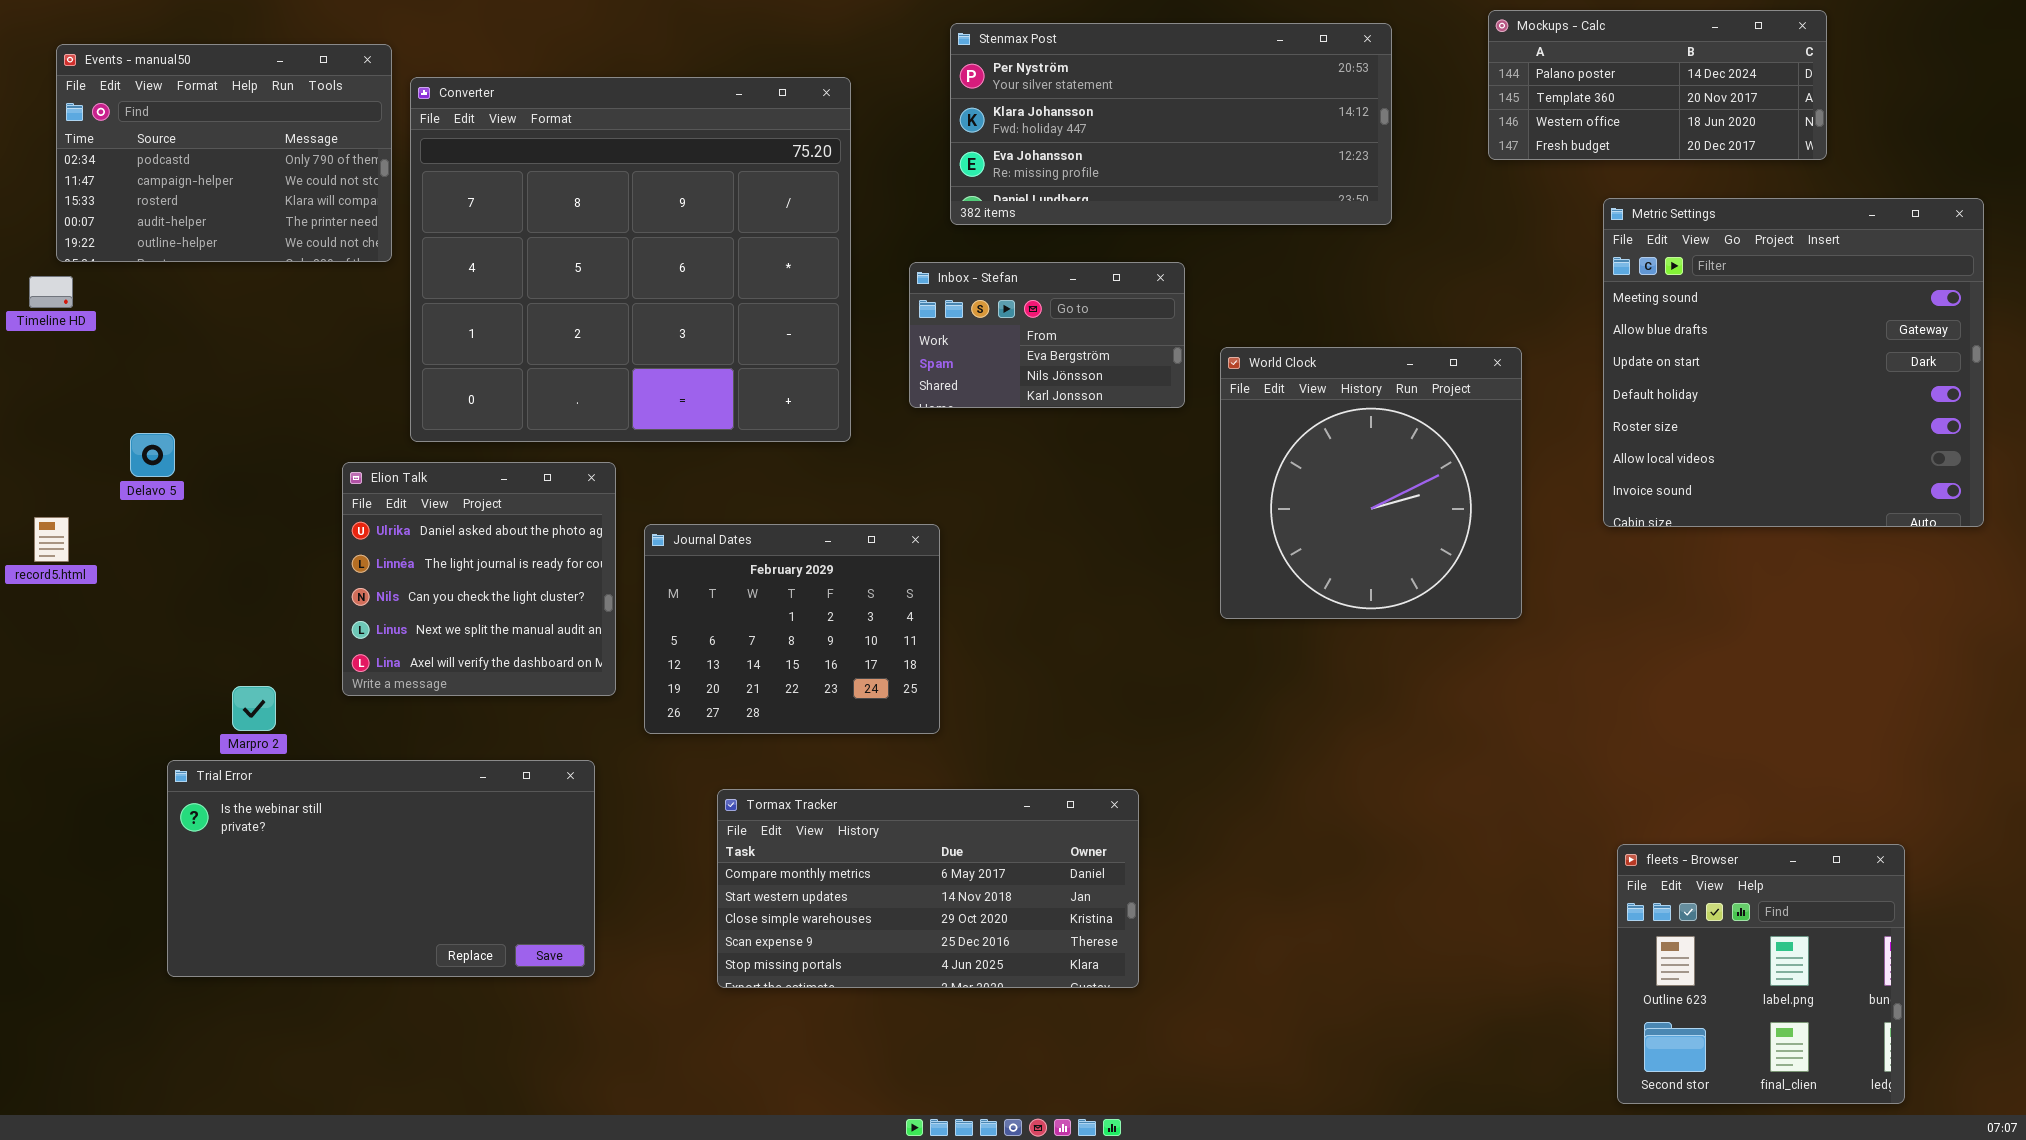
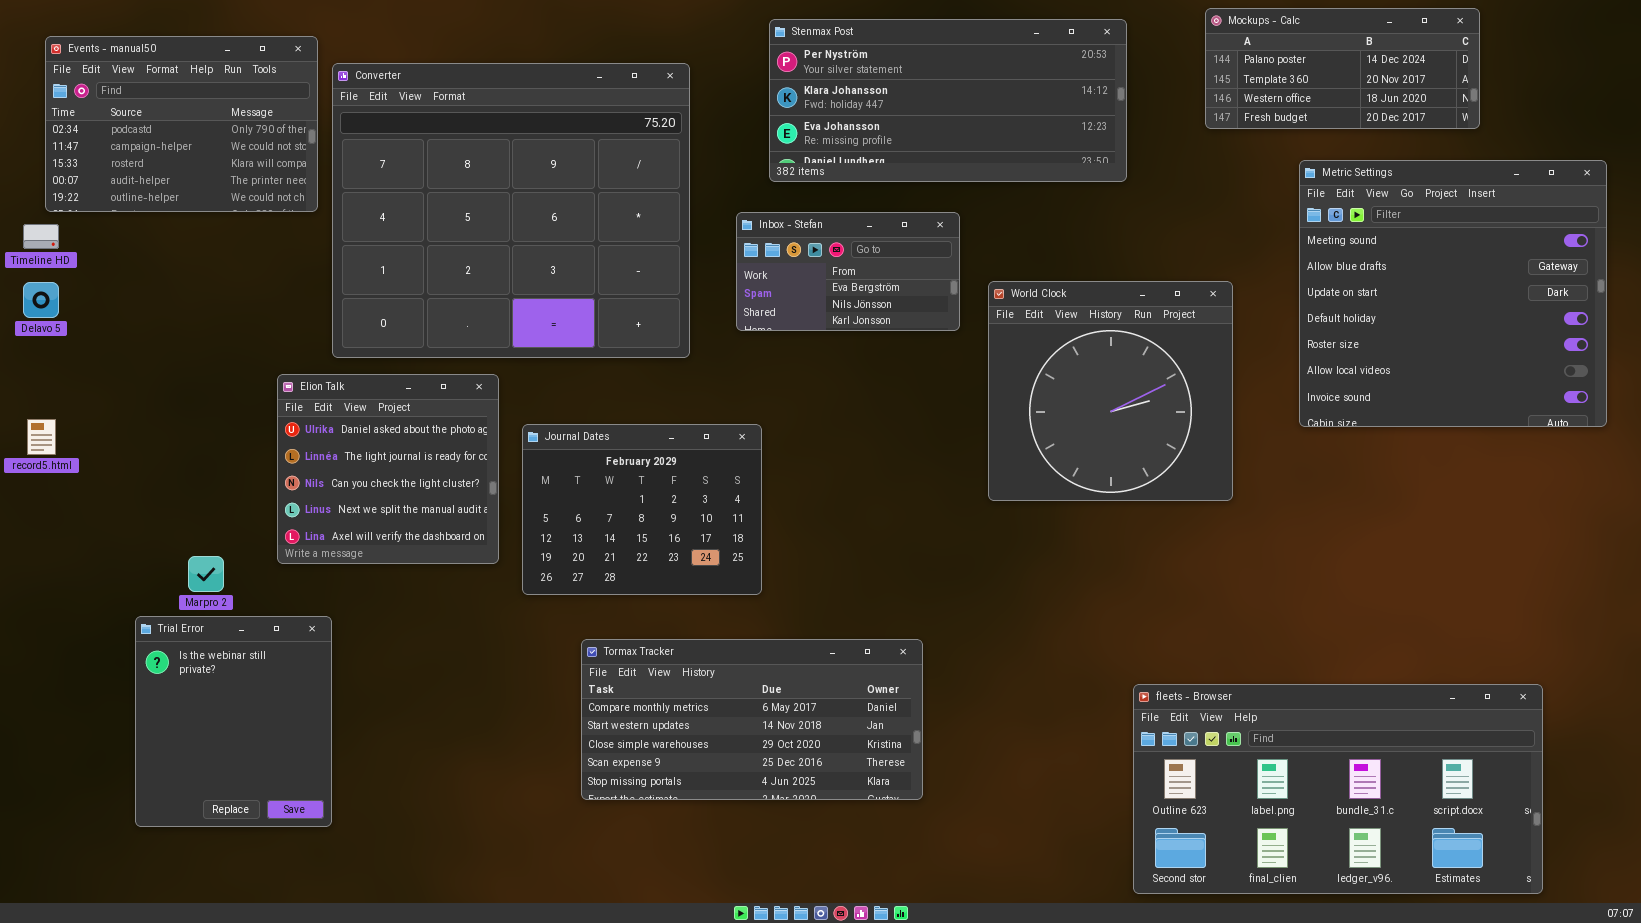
Delavo 5: [130,433,175,477] -> [23,282,59,318], moved
Trial Error: [167,760,595,977] -> [135,616,332,827], resized
fleets - Browser: [1617,844,1905,1104] -> [1133,684,1543,894], resized

